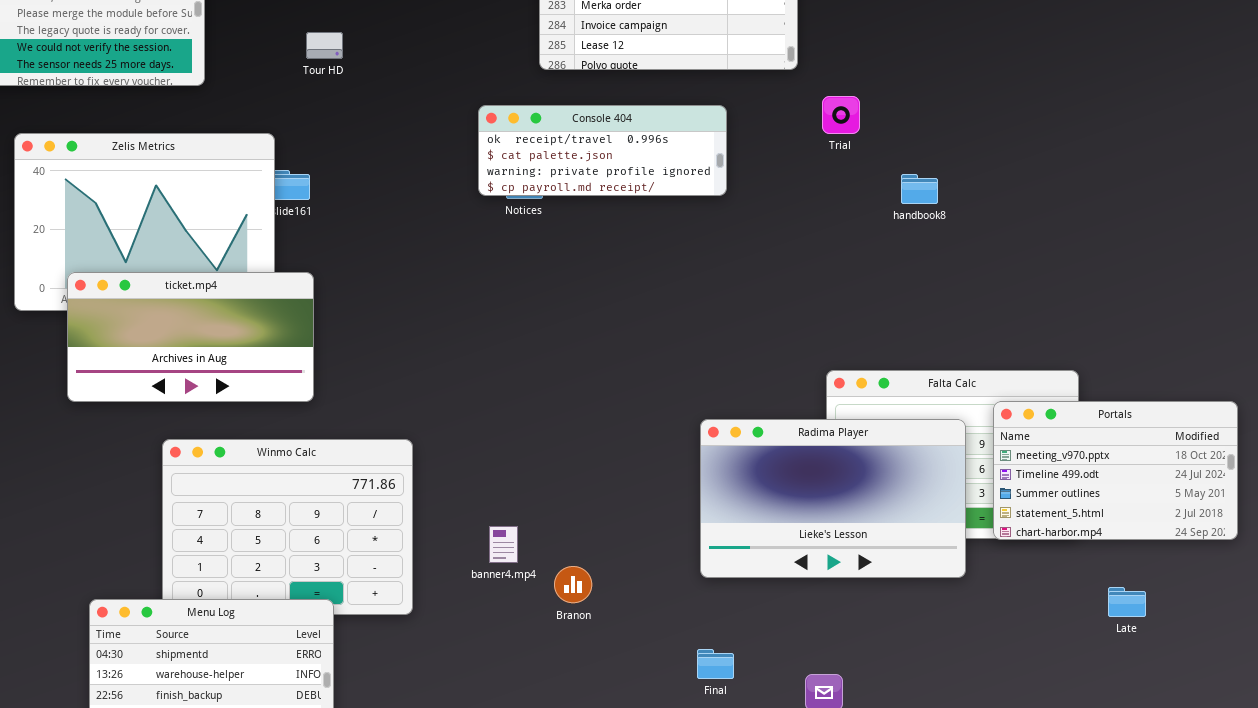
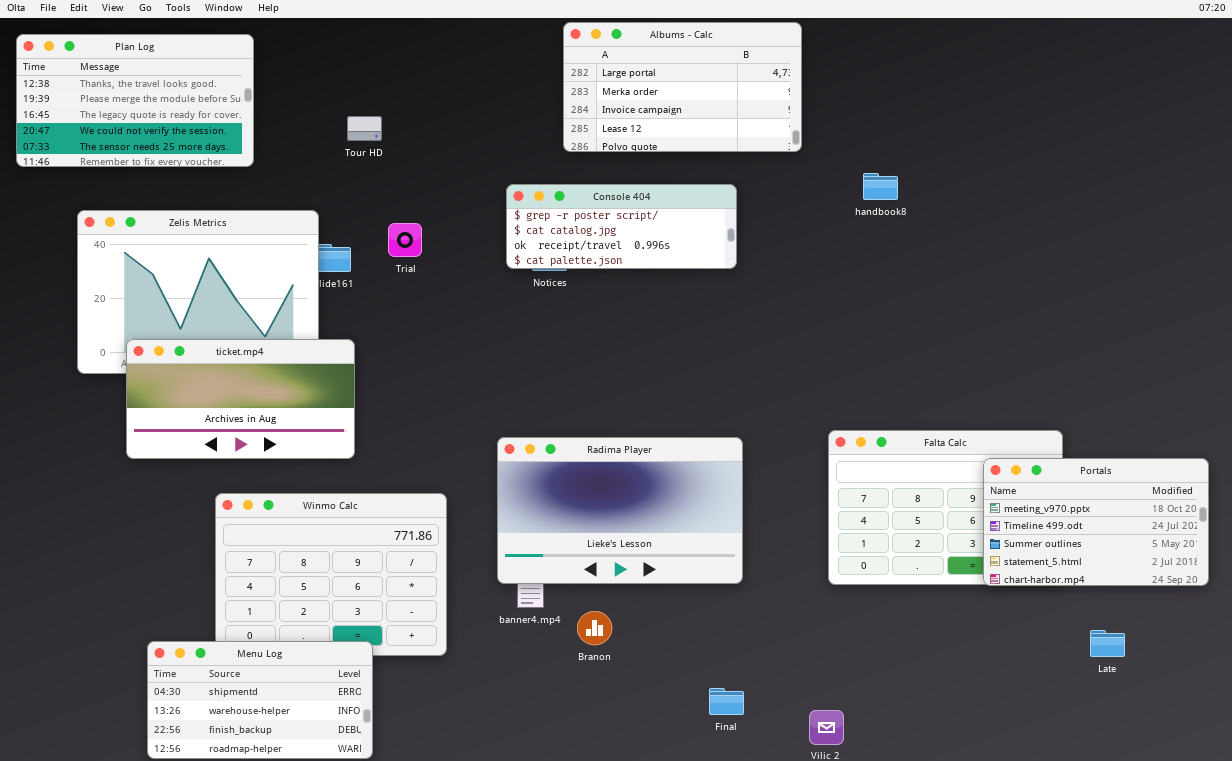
Trial: [822,96,860,134] -> [388,223,422,257], moved
Console 404: [478,105,727,196] -> [506,184,737,269], scrolled up 2 rows
handbook8: [901,174,938,204] -> [863,173,898,200], moved
Radima Player: [700,419,966,578] -> [497,437,743,584], moved

